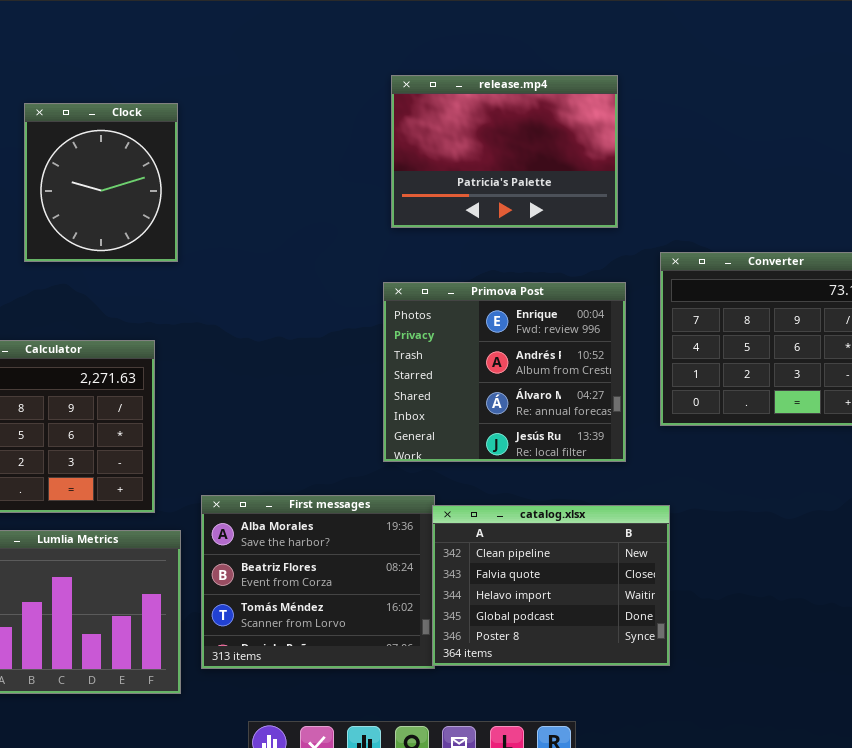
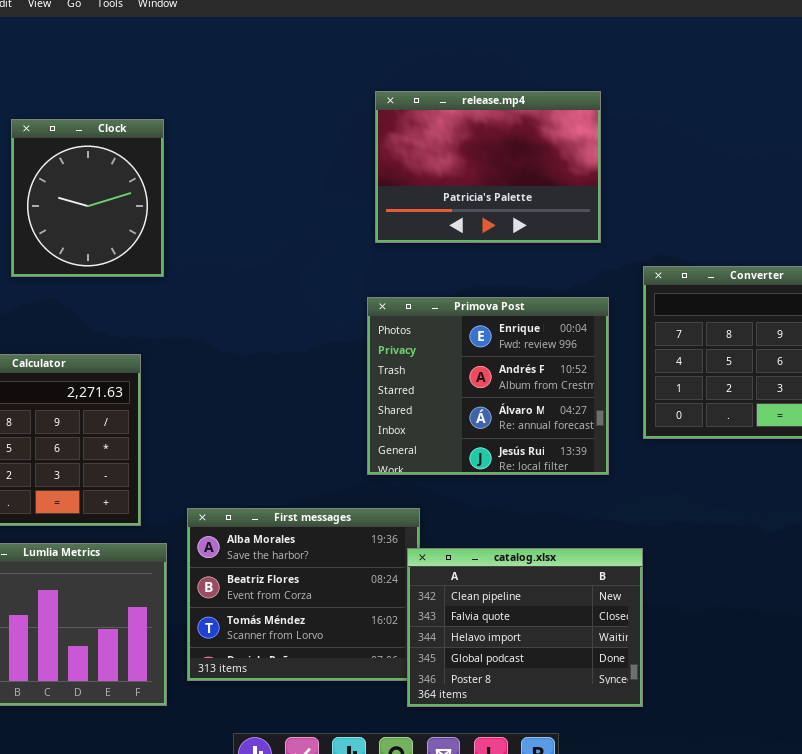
catalog.xlsx: [432,505,670,666] -> [407,548,643,707], moved

